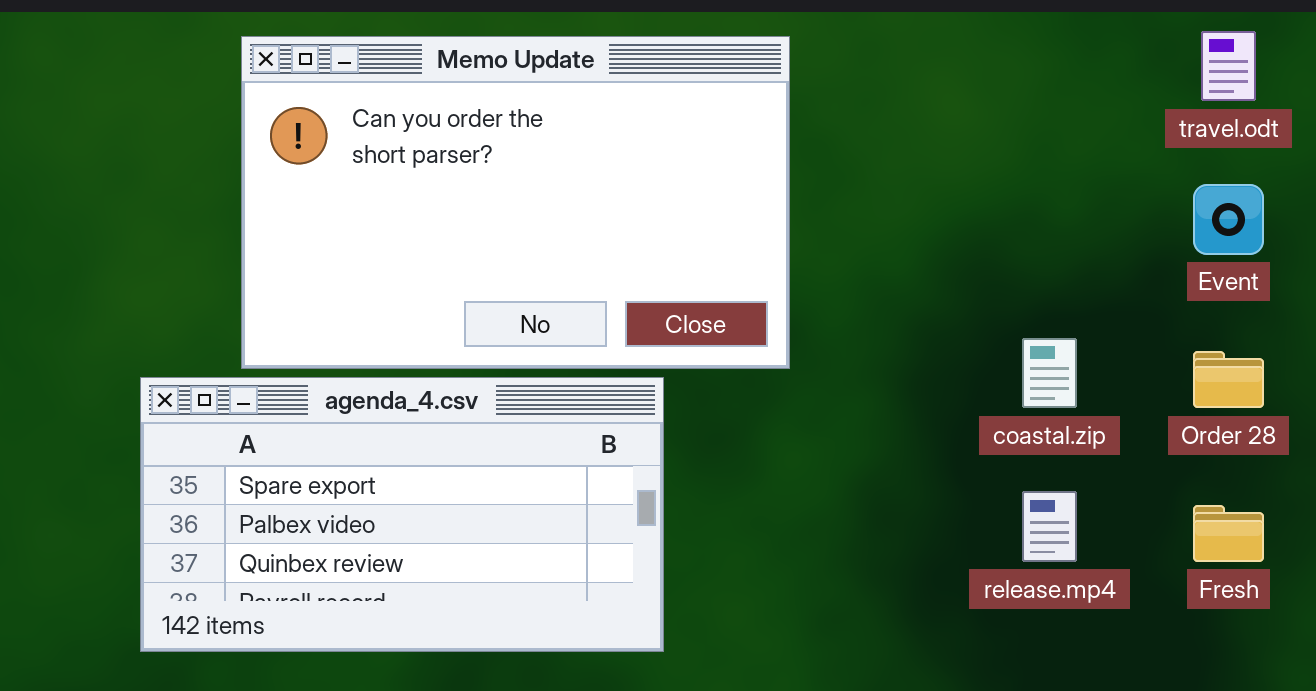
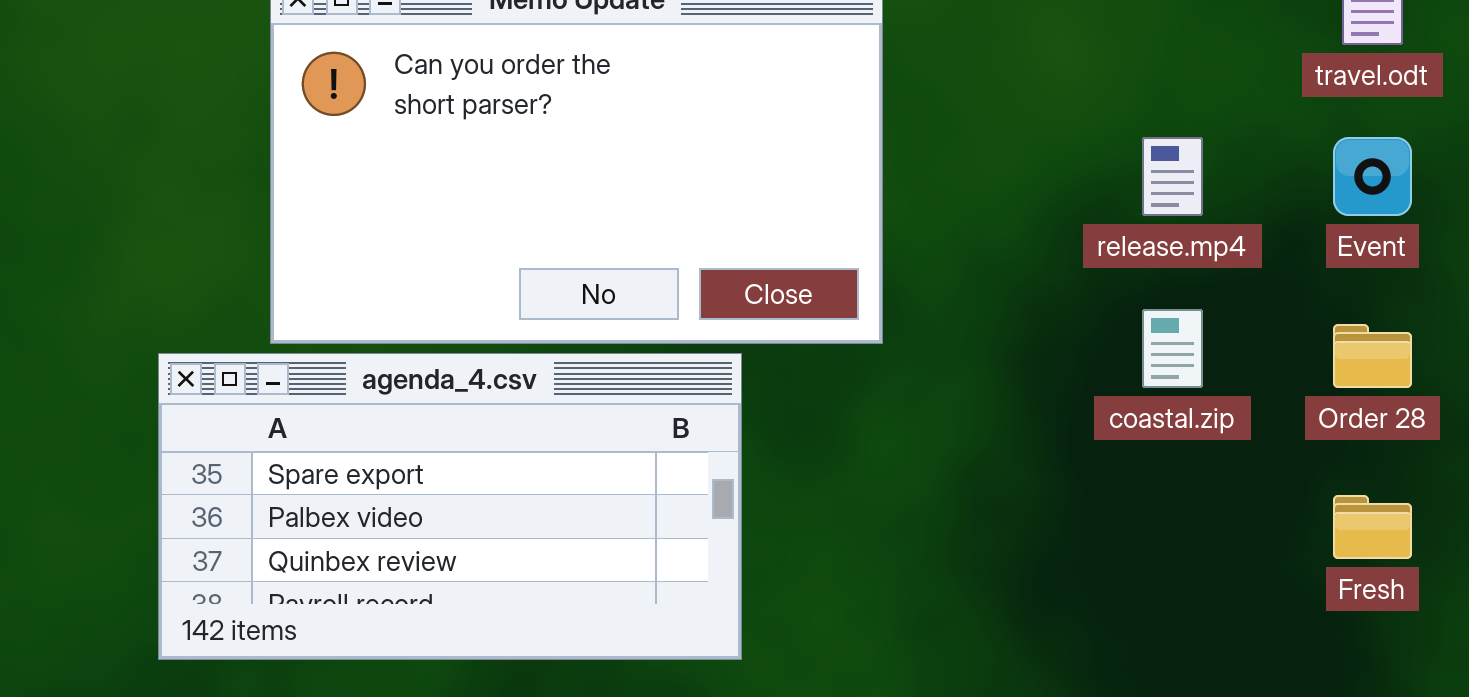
release.mp4: [1022,491,1077,562] -> [1142,137,1203,216], moved

